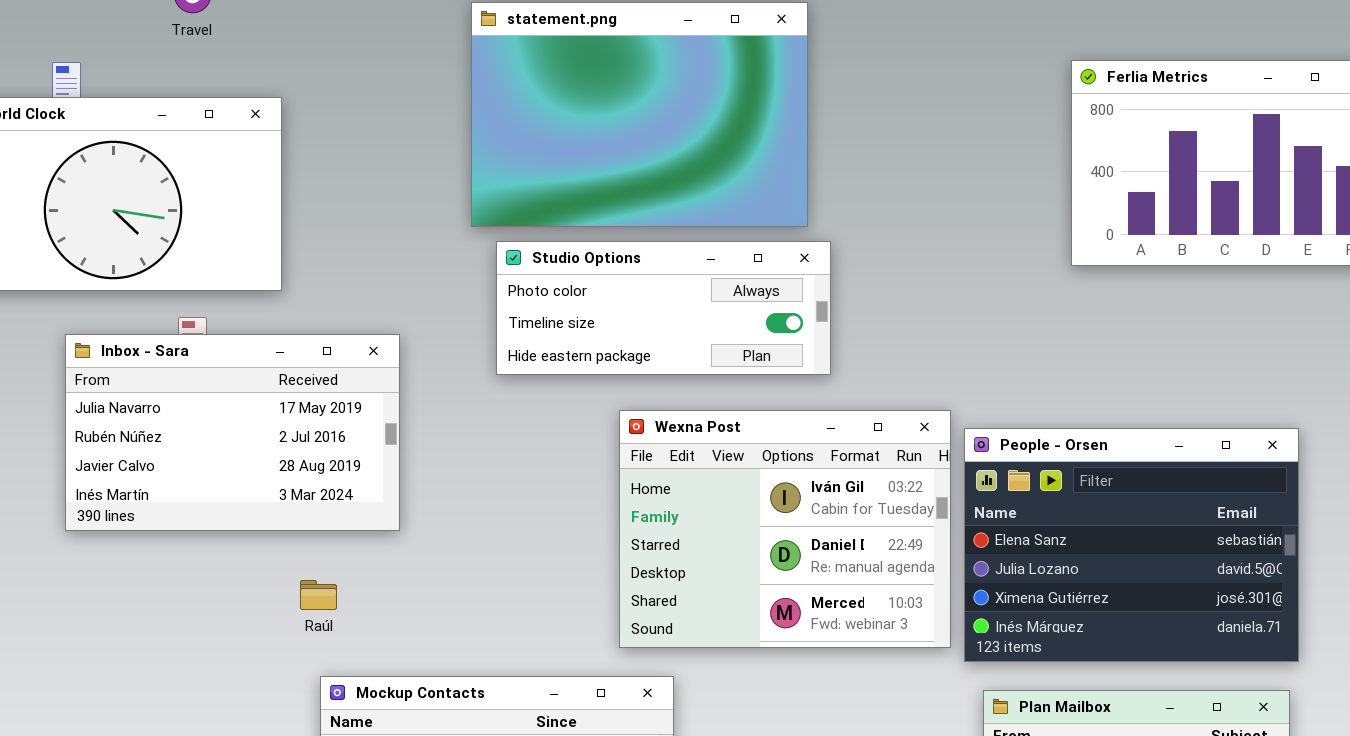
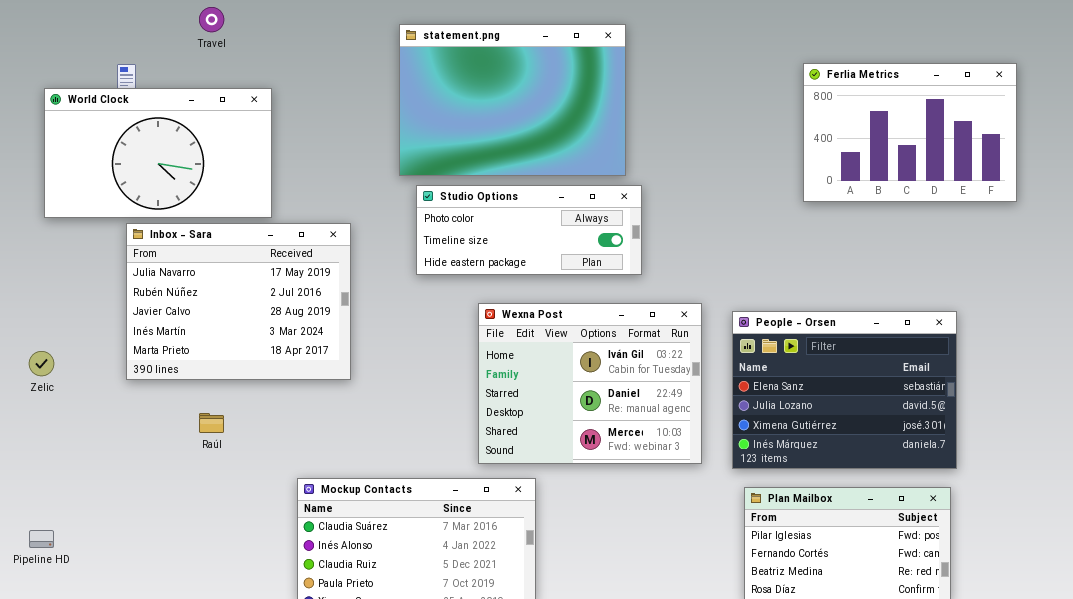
Inbox - Sara: [65,334,400,531] -> [126,223,351,380], resized
Wexna Post: [619,410,951,648] -> [478,303,702,464], moved
Raúl: [300,580,337,610] -> [199,413,224,433], moved

